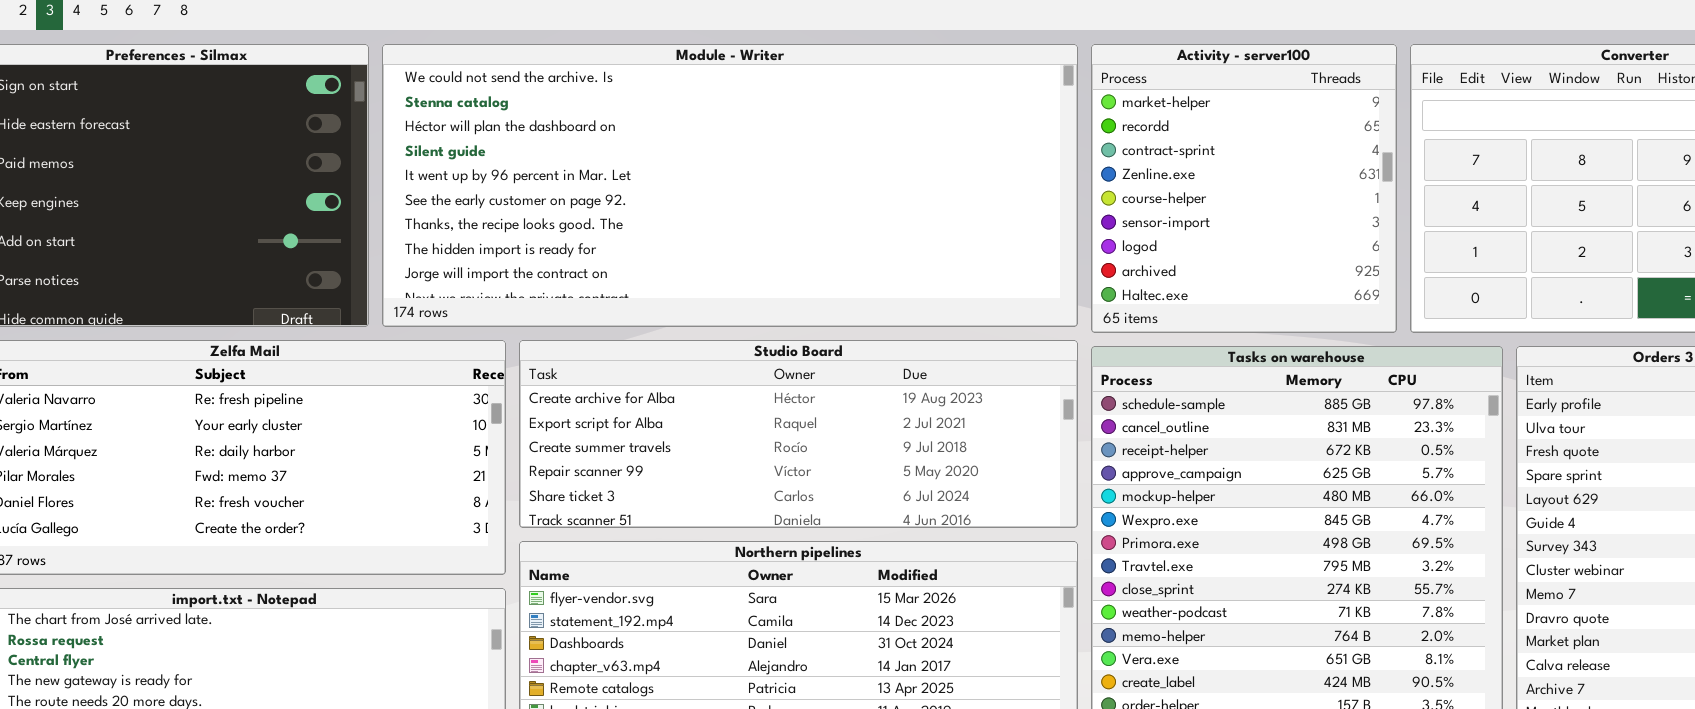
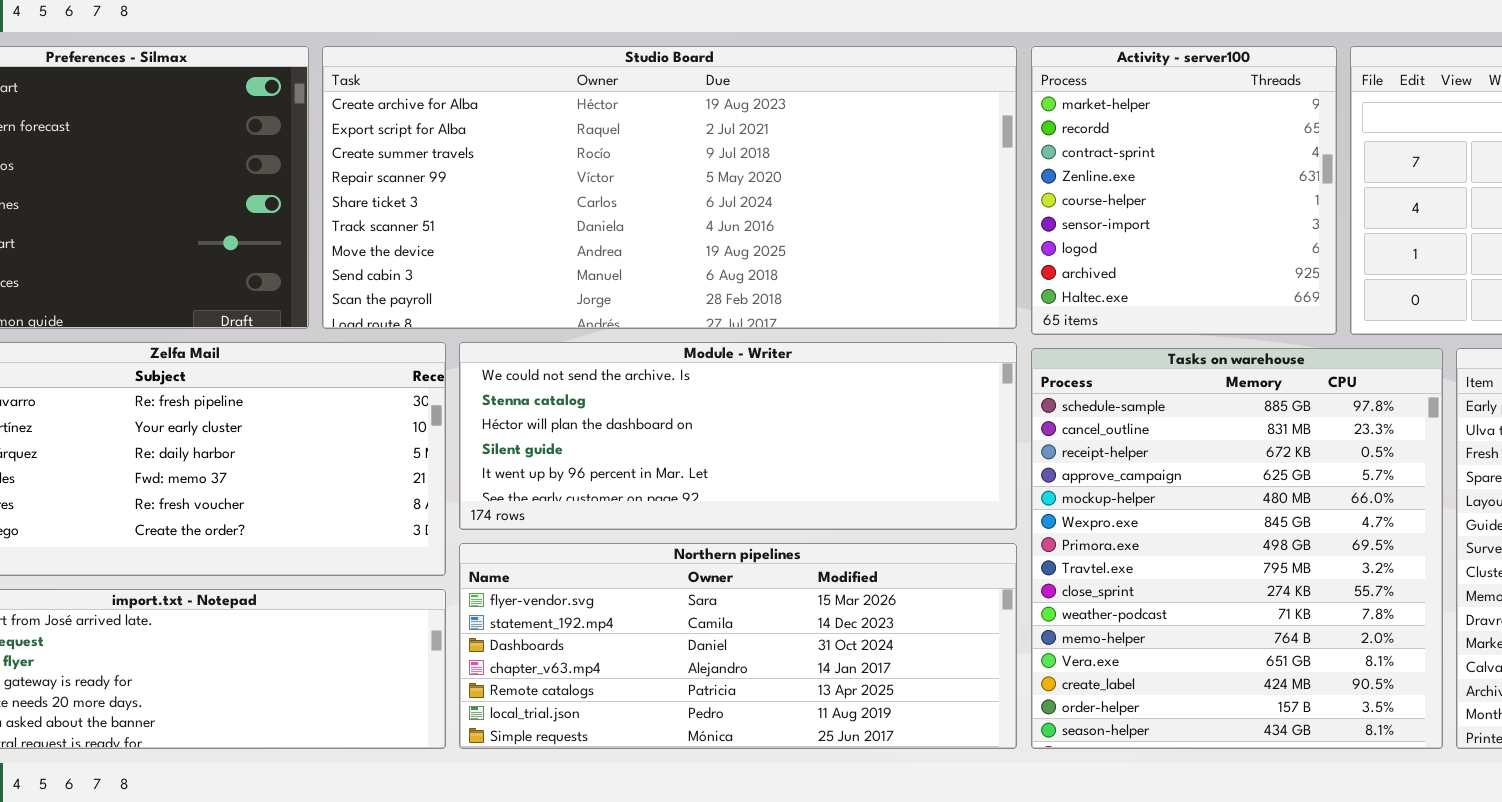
Module - Writer: [382,44,1078,327] -> [459,342,1017,530], moved, resized
Studio Board: [519,340,1078,528] -> [322,46,1017,329], moved, resized

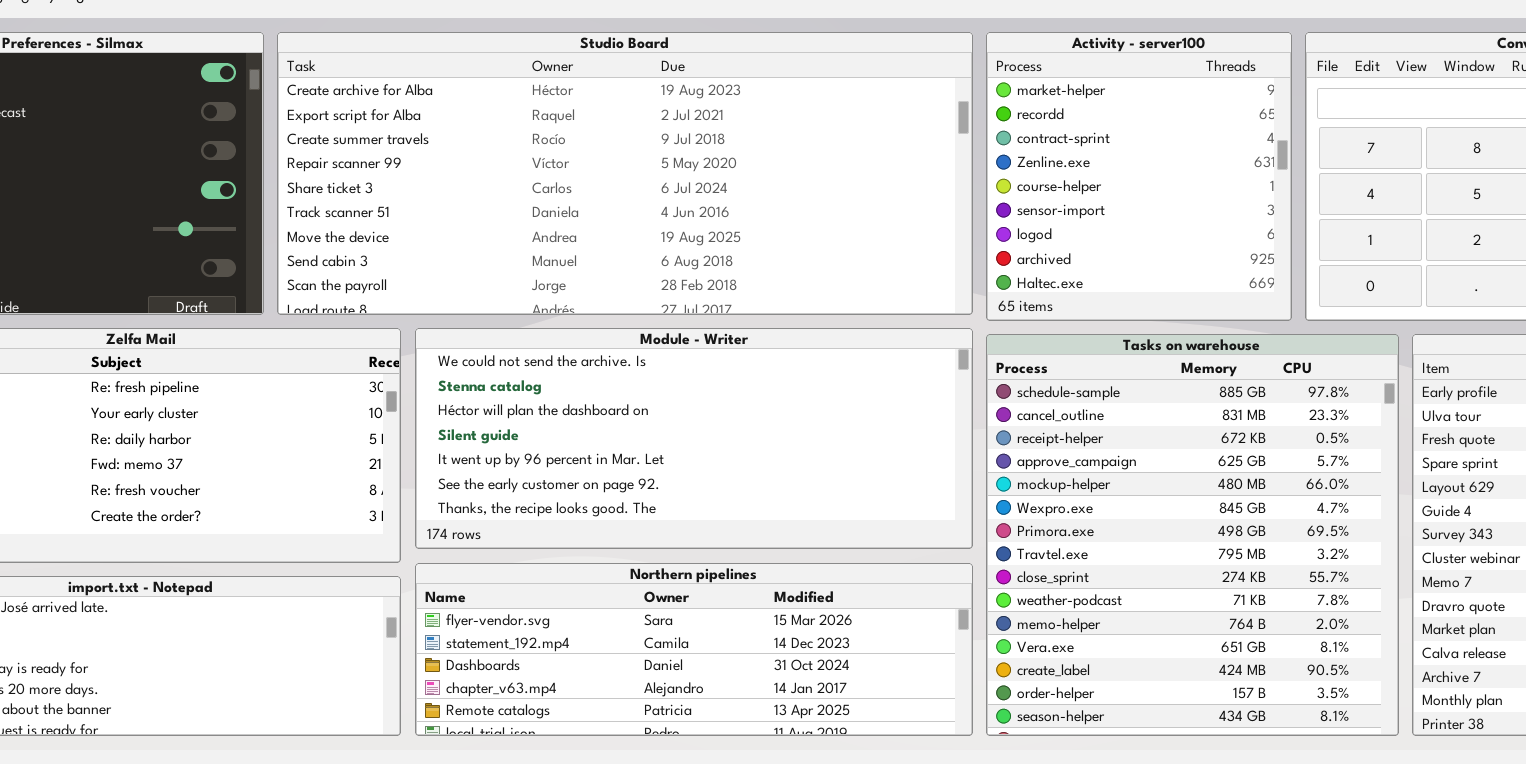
Module - Writer: [459,342,1017,530] -> [415,328,973,549], resized
Northern pipelines: [459,543,1017,749] -> [415,563,973,736], resized

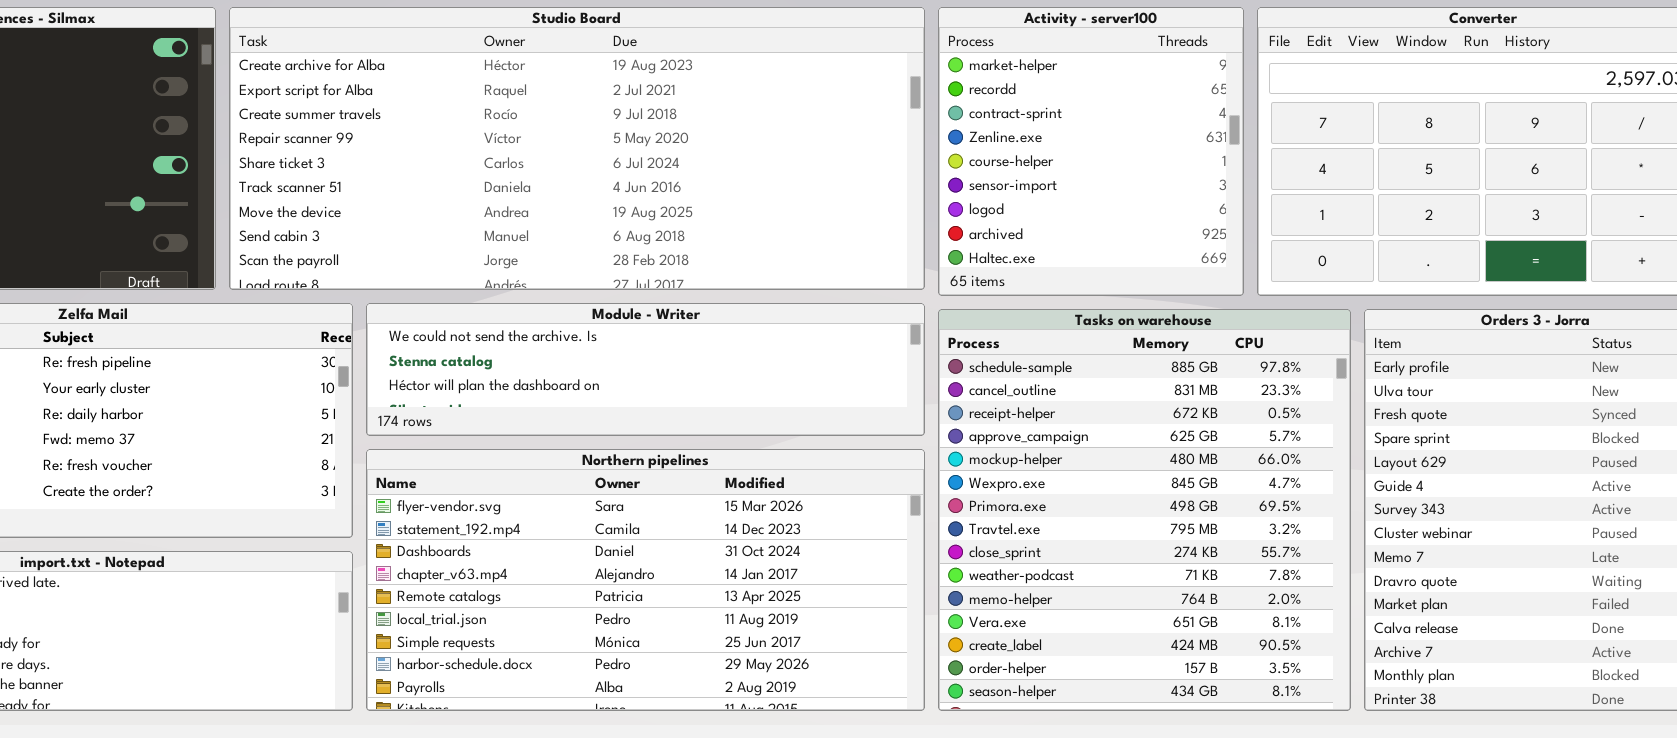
Module - Writer: [415,328,973,549] -> [366,303,925,436], resized
Northern pipelines: [415,563,973,736] -> [366,449,925,711], resized

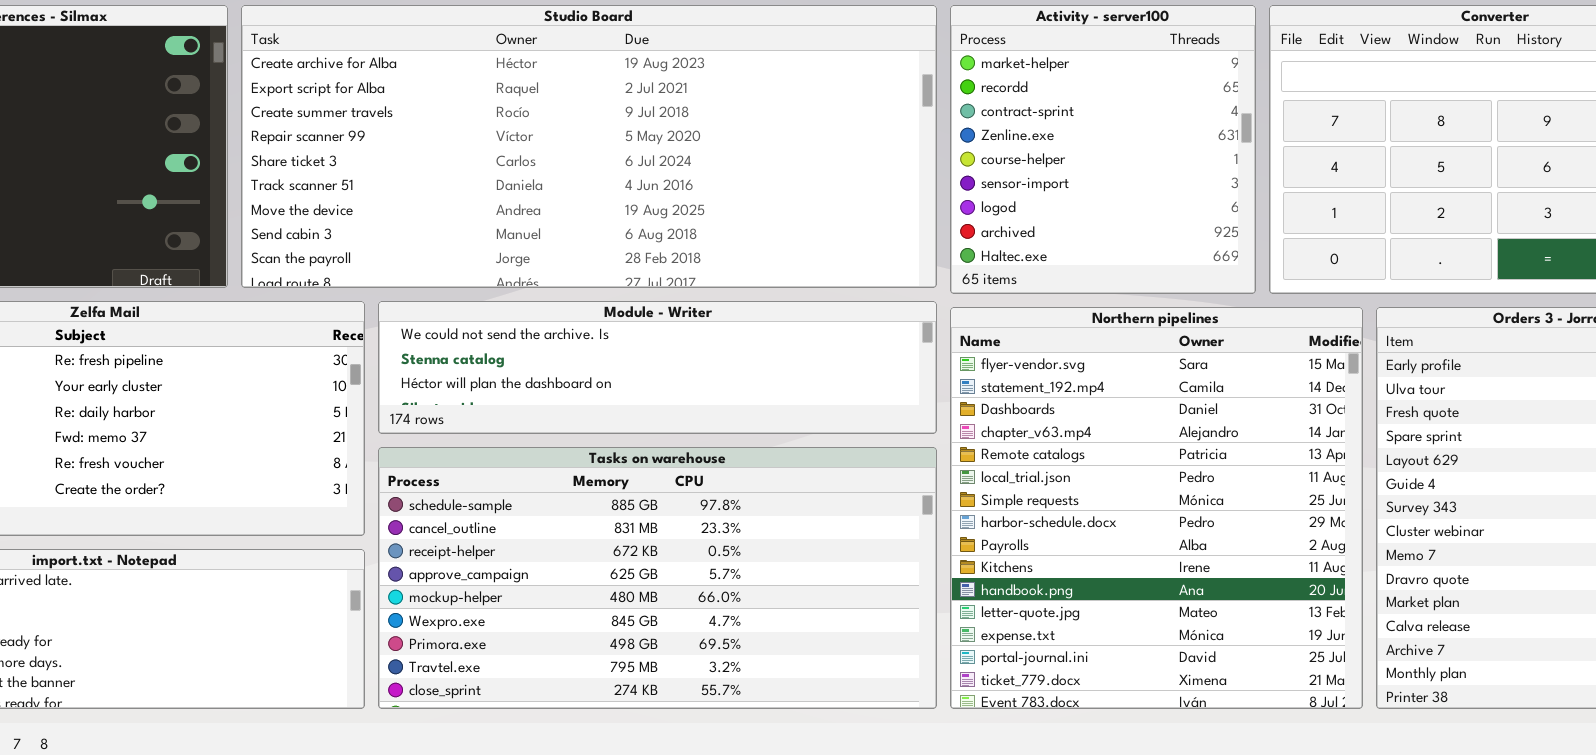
Tasks on warehouse: [938,309,1351,711] -> [378,447,937,709], moved, resized
Northern pipelines: [366,449,925,711] -> [950,307,1363,709], moved, resized

